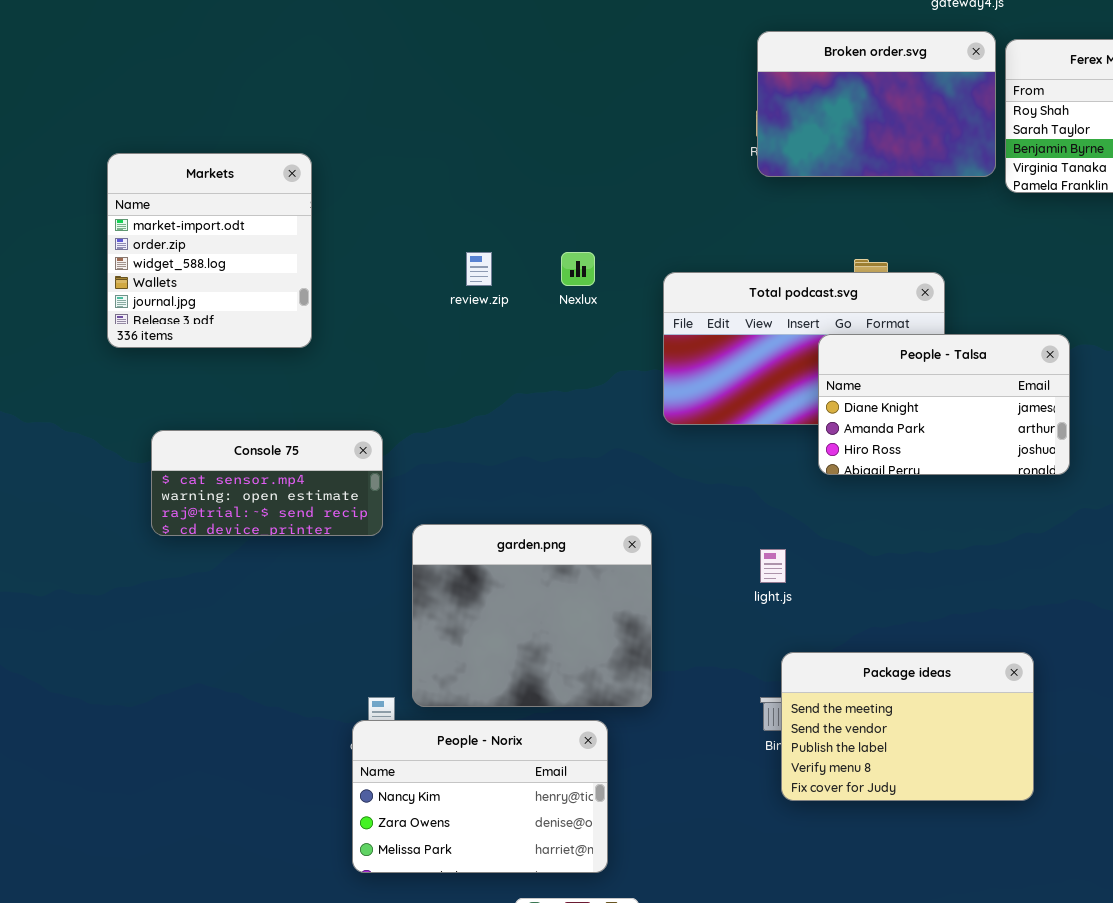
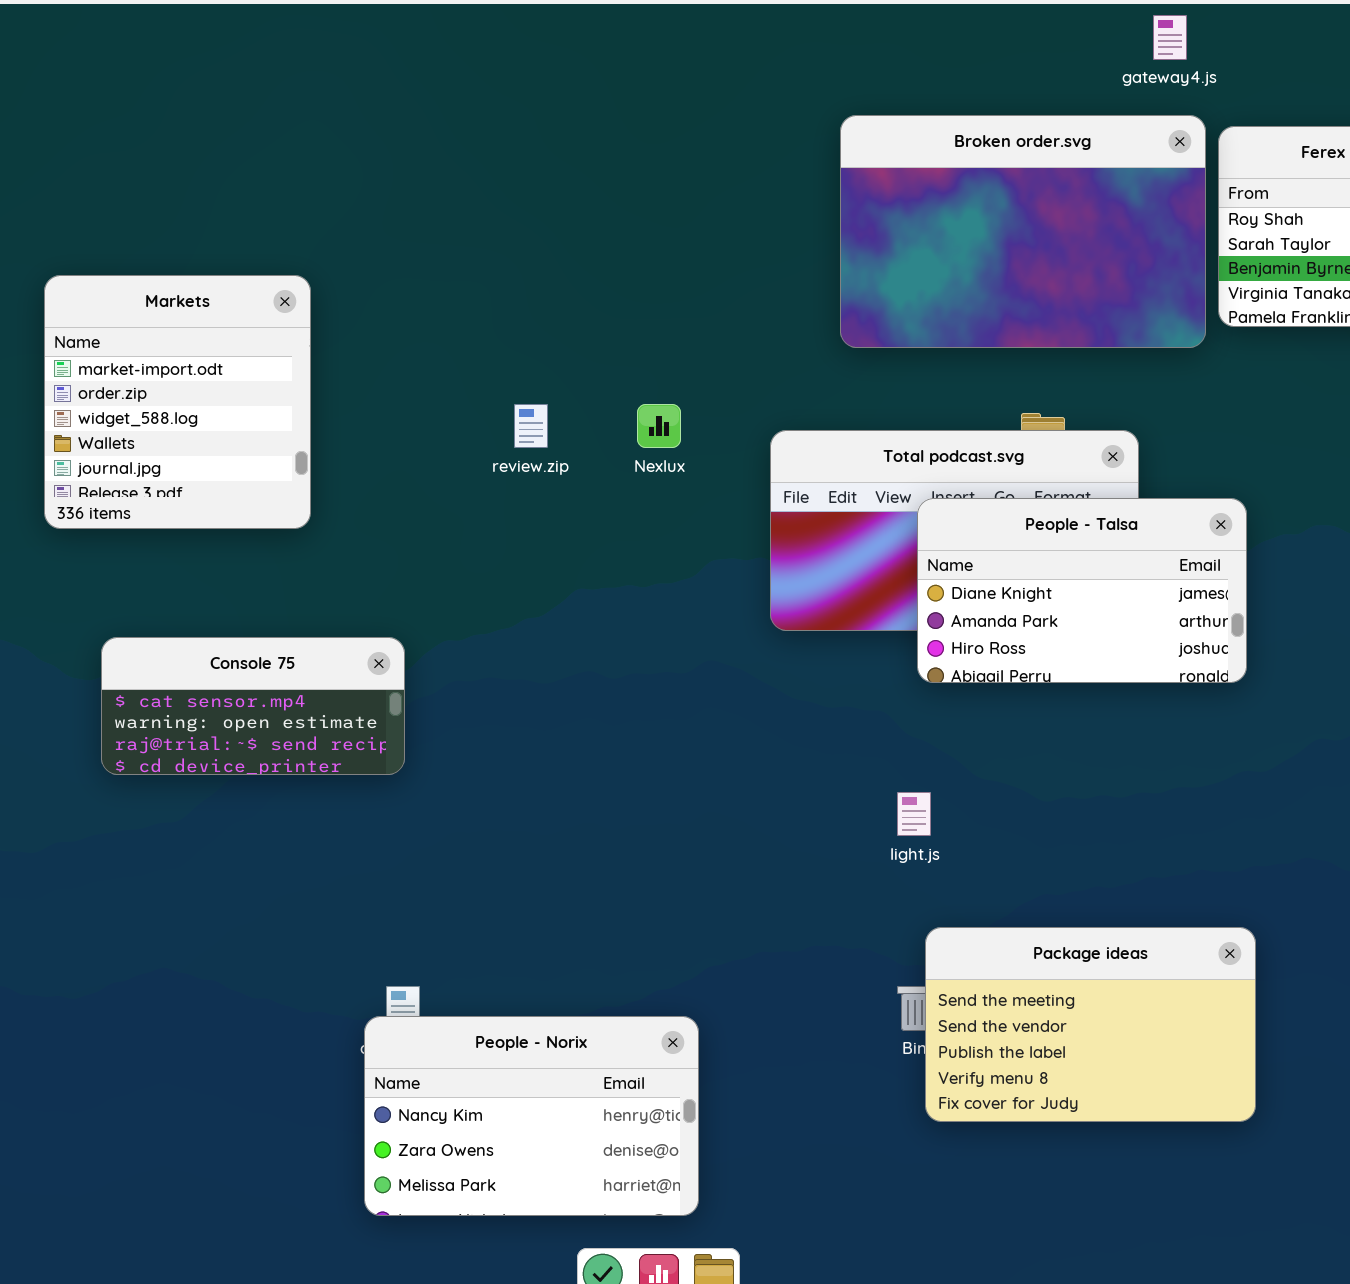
Broken order.svg: [757,31,996,177] -> [840,115,1206,348], resized
People - Talsa: [818,334,1070,475] -> [917,498,1247,683], moved
garden.png: [412,524,652,707] -> none, closed

